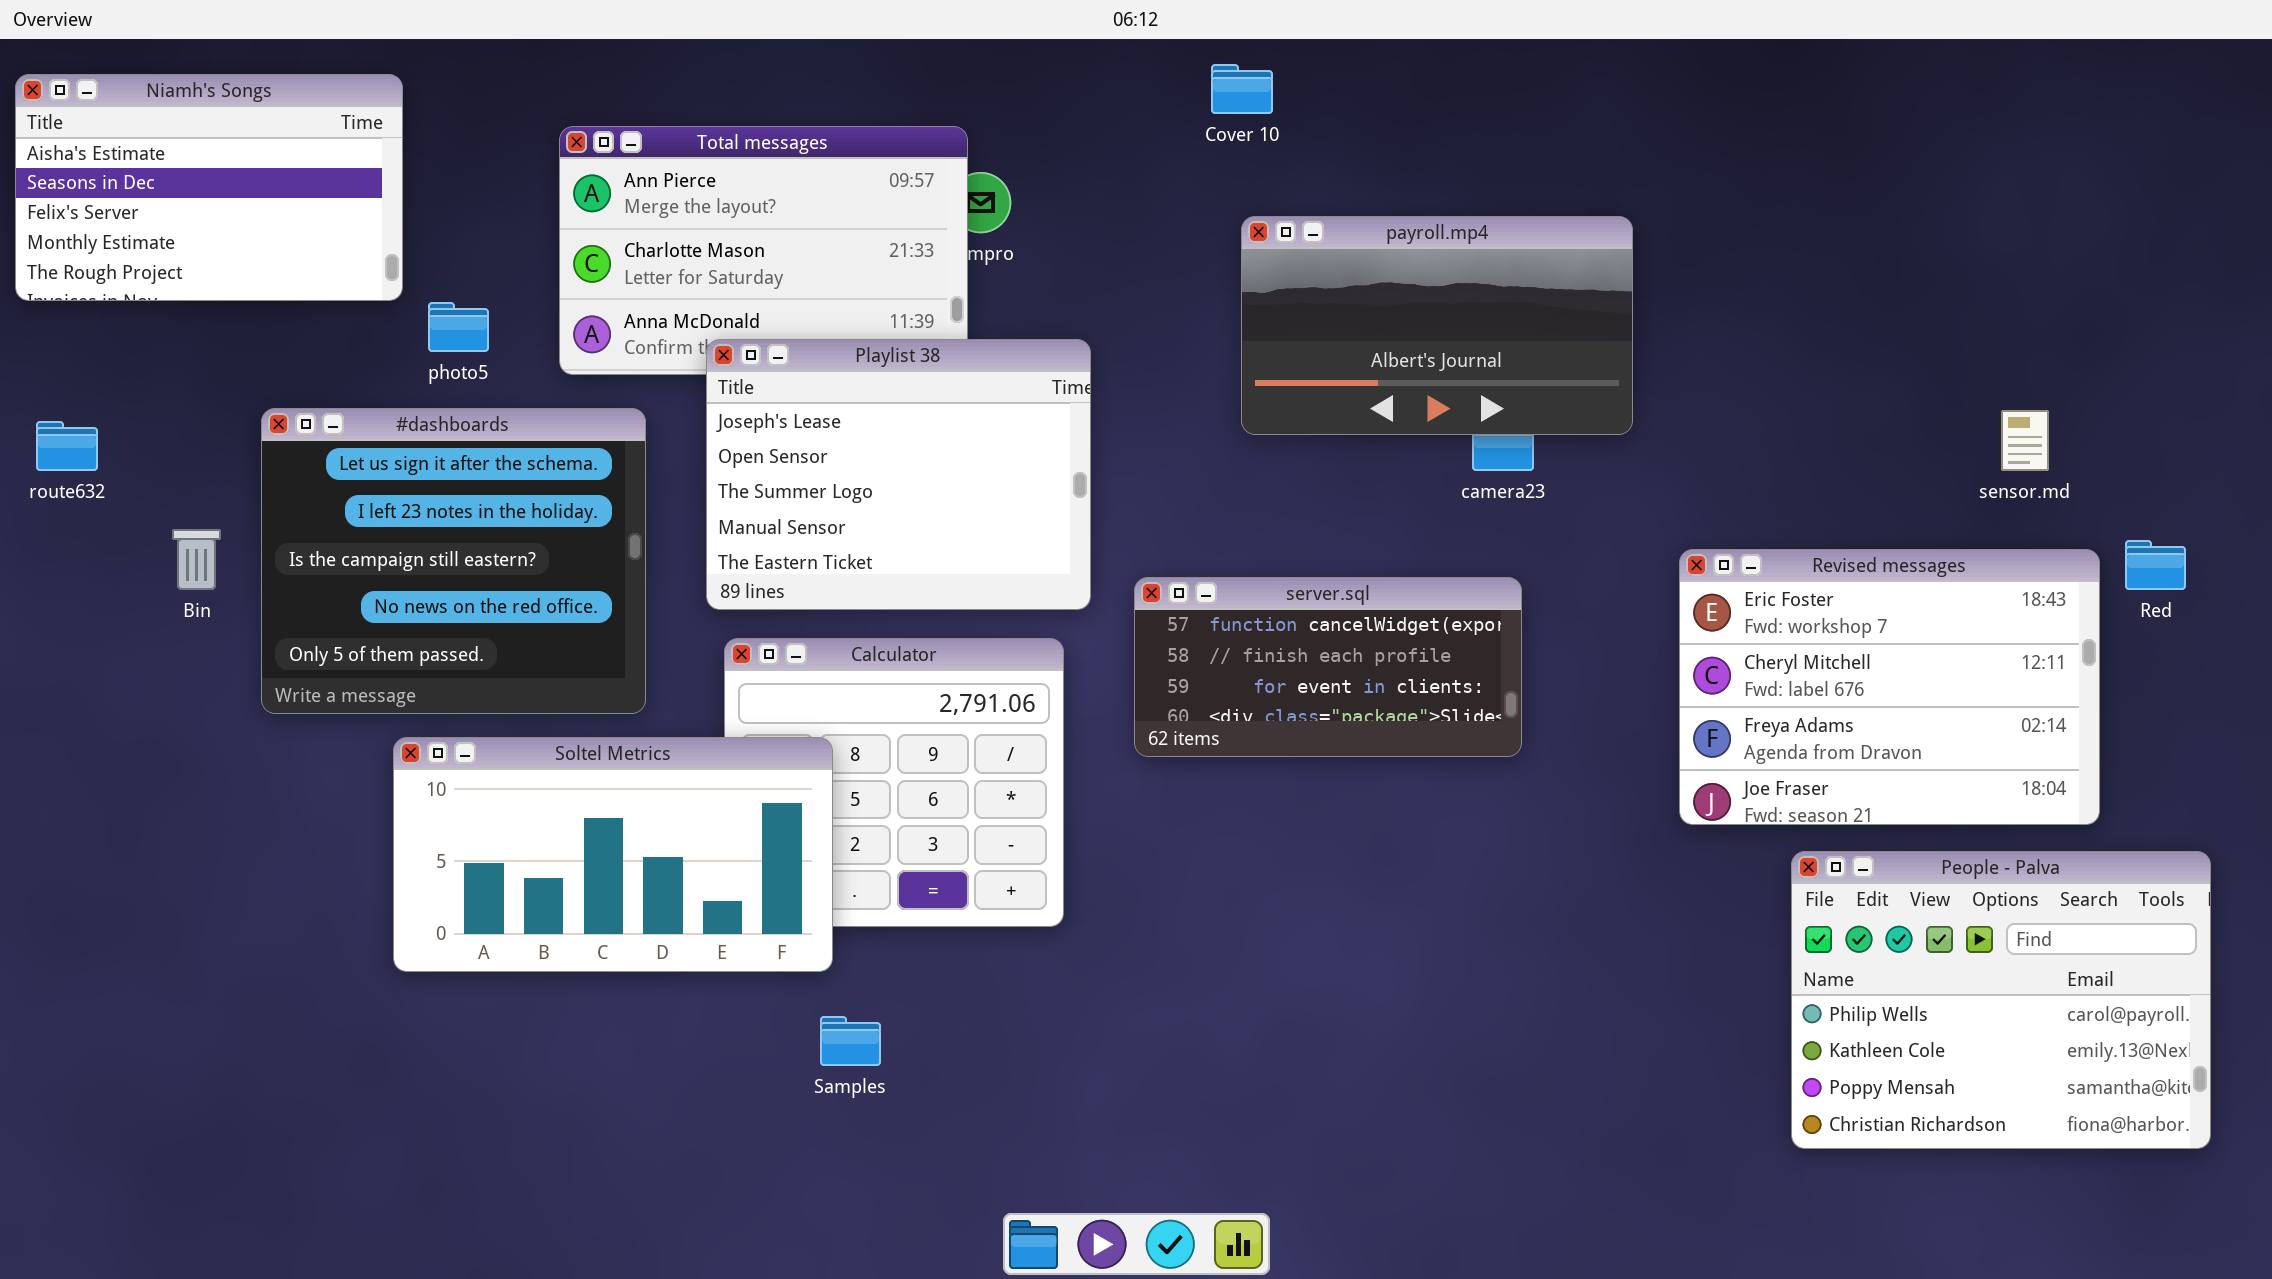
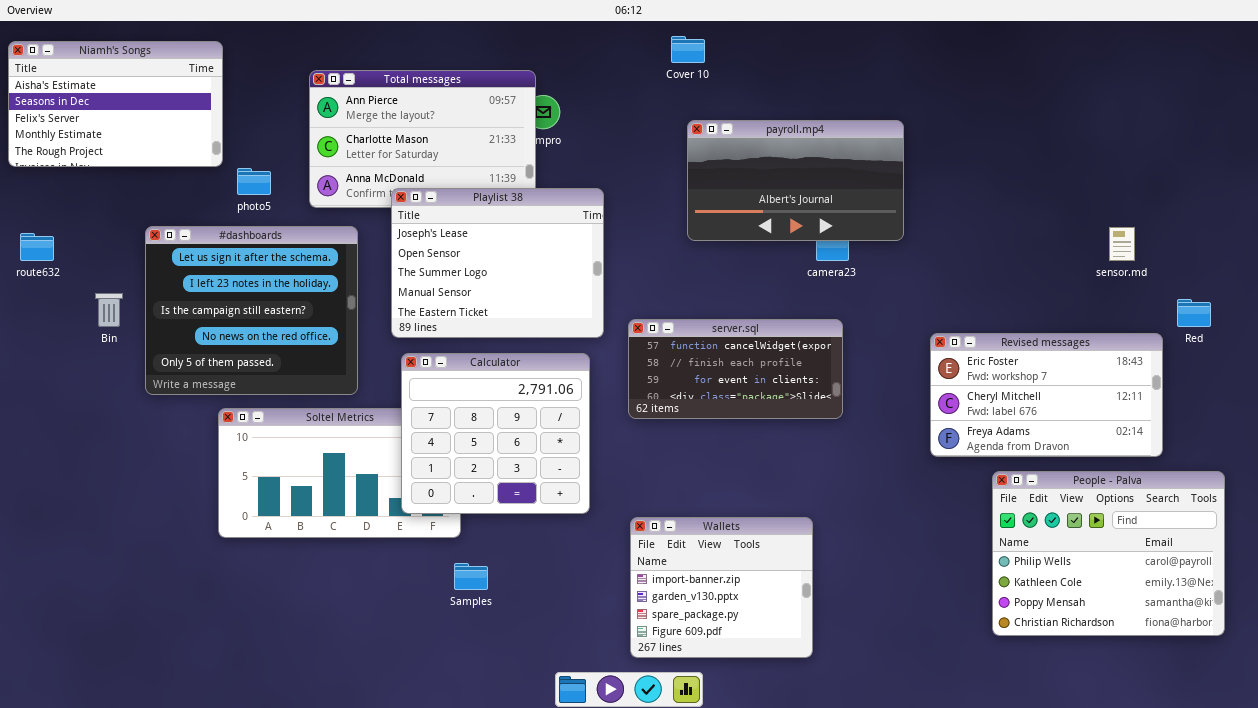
Revised messages: [1679,549,2100,825] -> [930,333,1163,457], resized
Calculator: [724,638,1064,927] -> [401,353,590,514], raised
Wallets: none -> [630,517,813,658], opened

